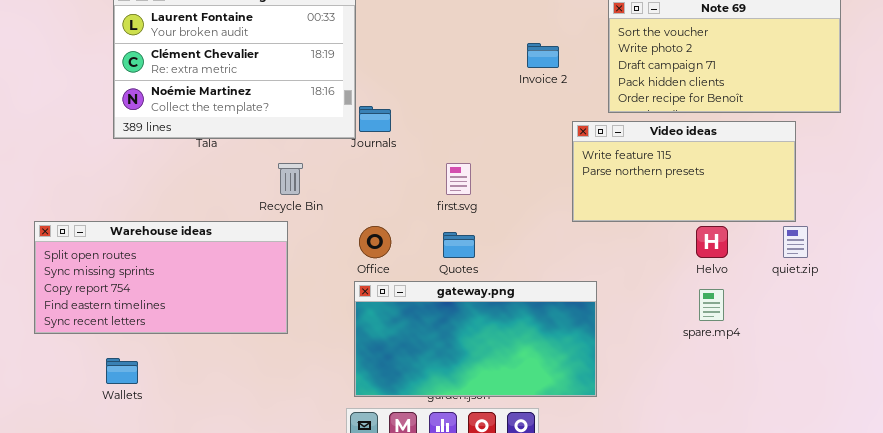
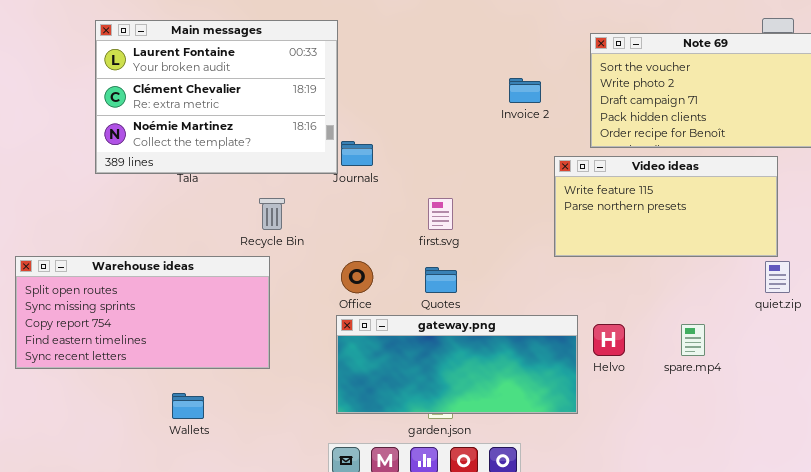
Helvo: [696,226,728,258] -> [593,324,625,356], moved
gateway.png: [354,281,597,397] -> [336,315,578,414], resized
Wallets: [106,358,138,384] -> [172,393,204,419], moved

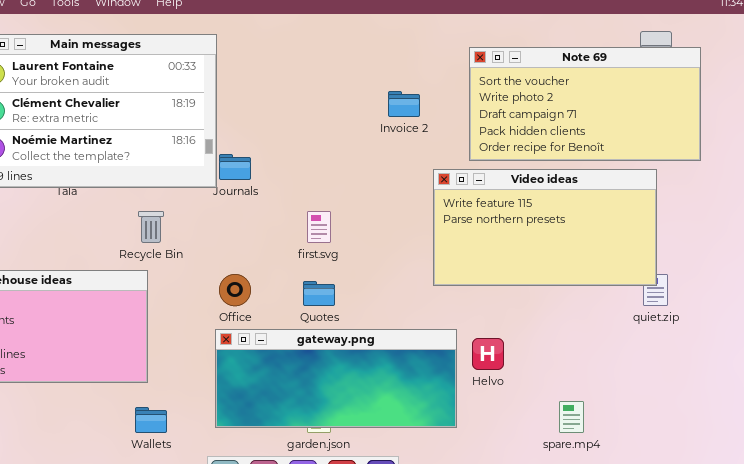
Video ideas: [554,156,778,257] -> [433,169,657,286], resized
spare.mp4: [681,324,705,356] -> [559,401,584,433], moved
Wallets: [172,393,204,419] -> [135,407,167,433], moved

